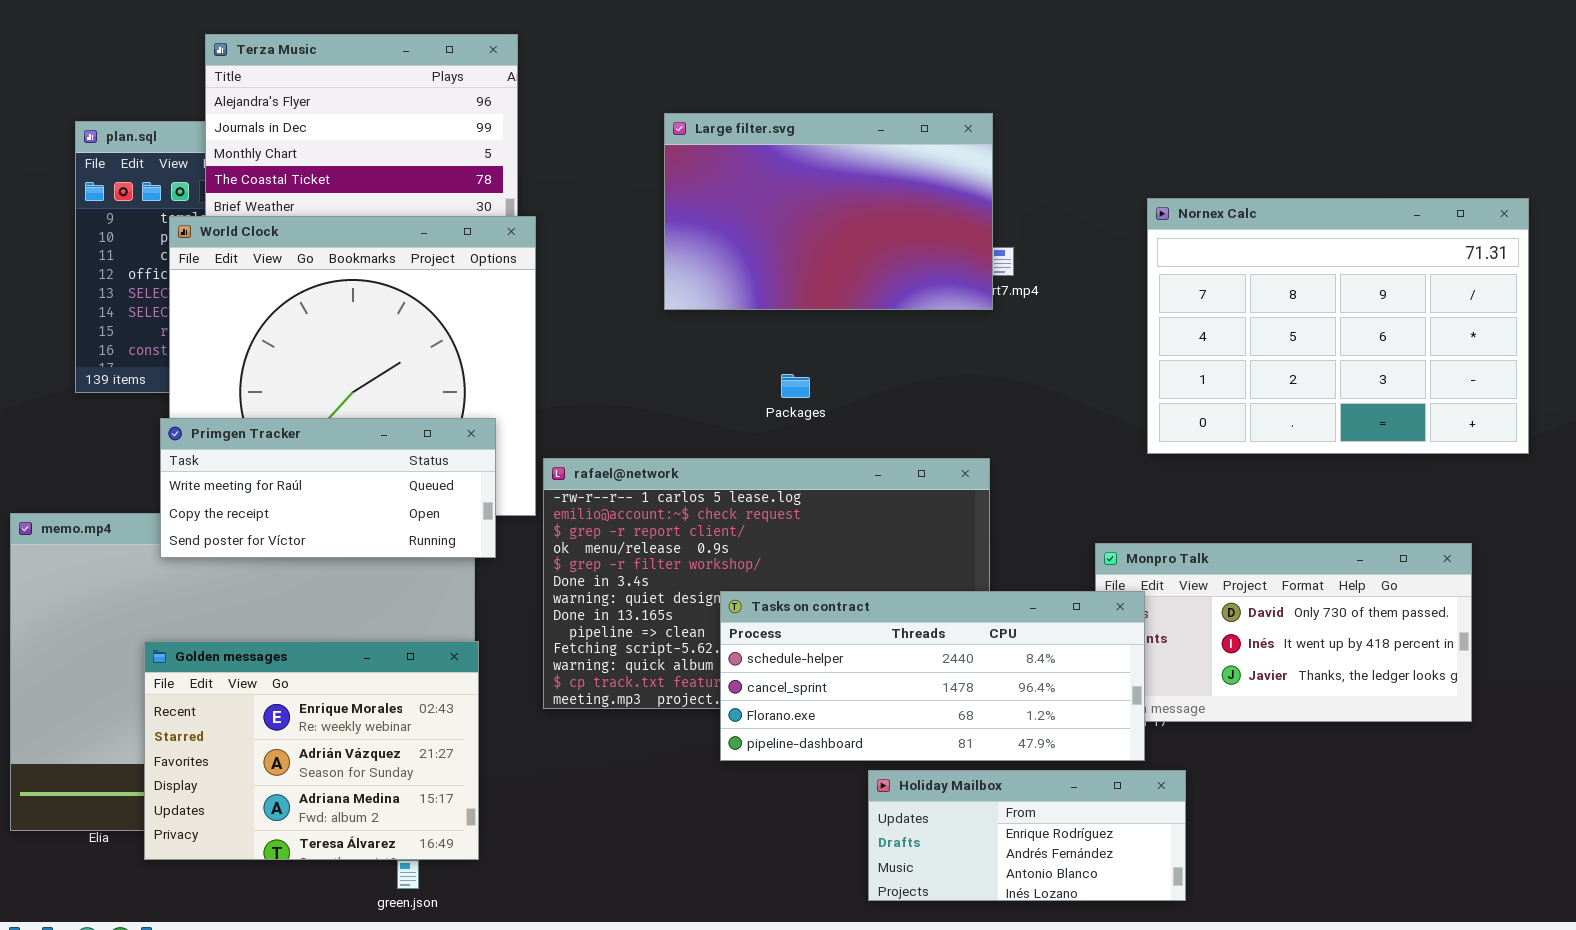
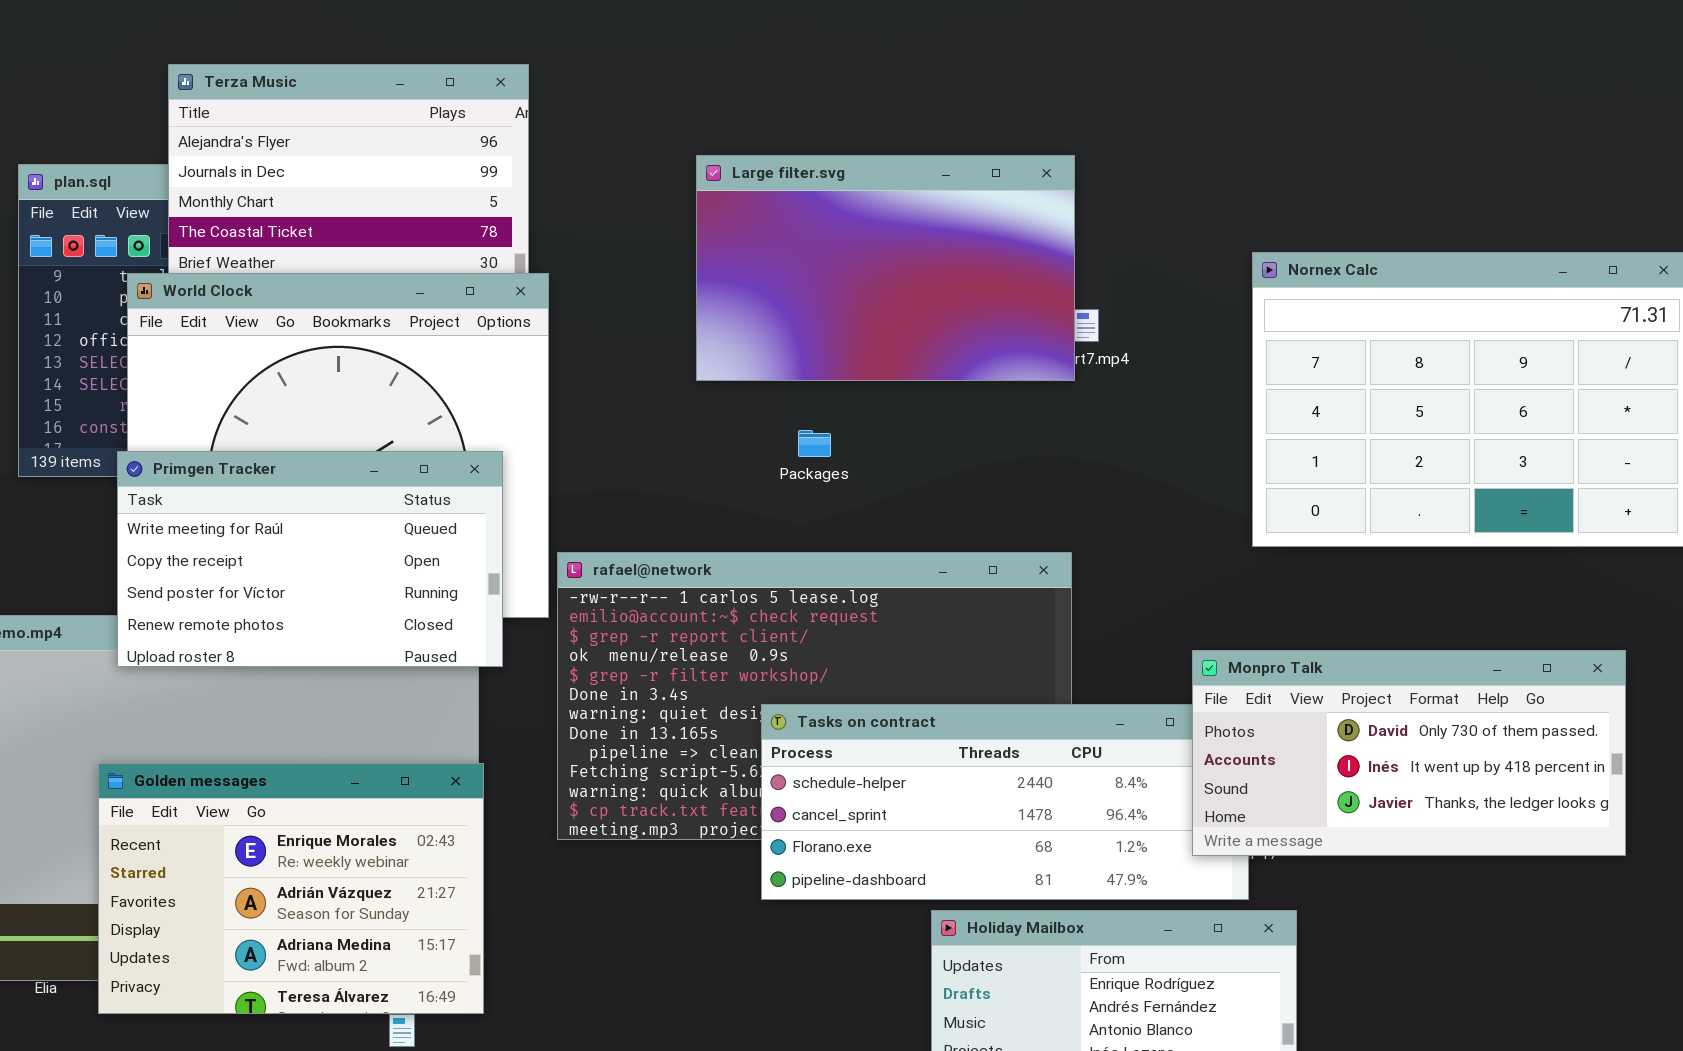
Packages: [781,374,810,398] -> [798,430,831,457], moved
Primgen Tracker: [160,418,496,558] -> [117,451,503,667], resized
Monpro Talk: [1095,543,1472,722] -> [1192,650,1626,856], raised

